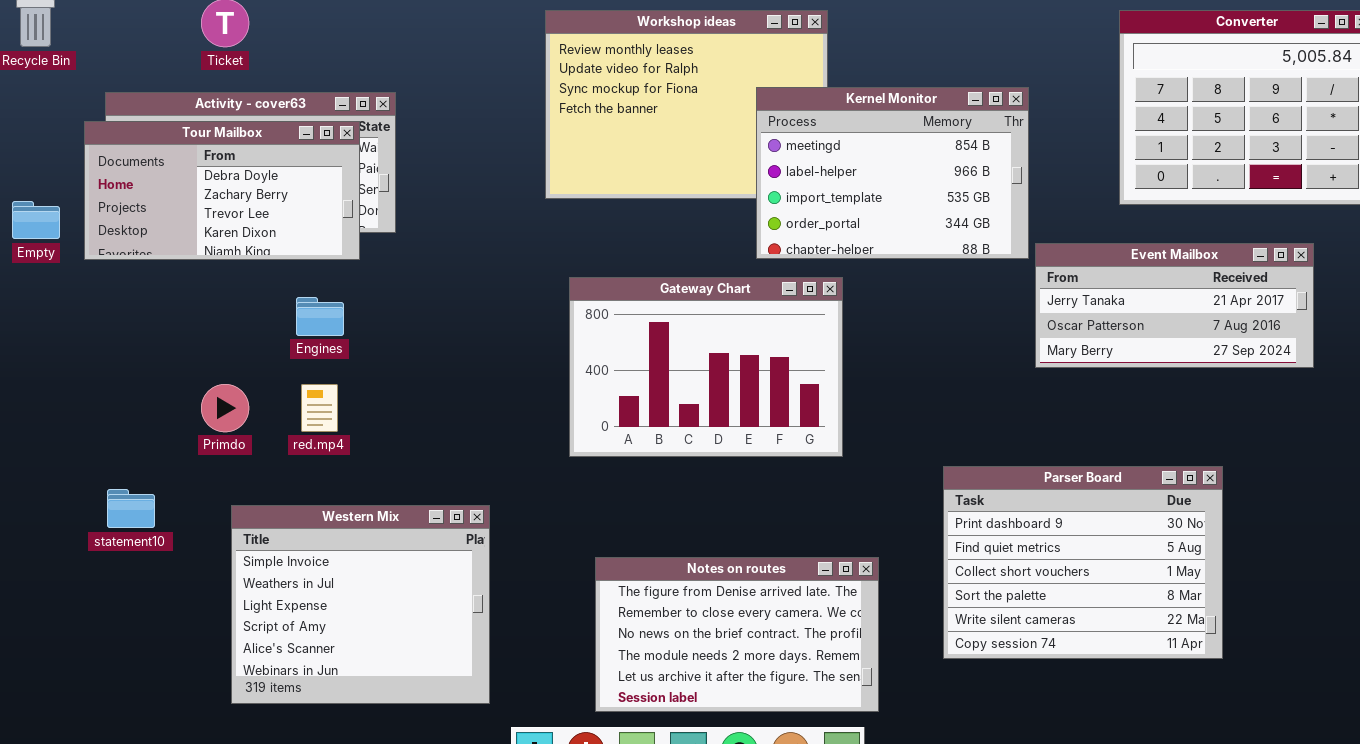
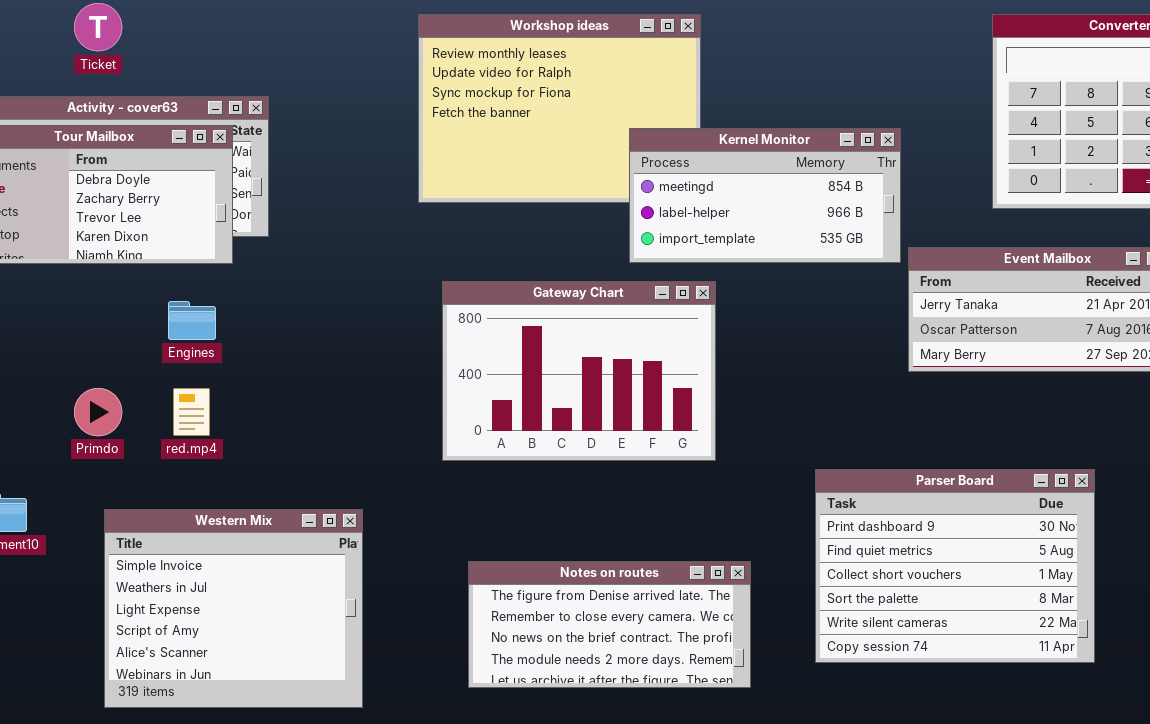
Kernel Monitor: [756,87,1029,259] -> [629,128,901,263], resized
Notes on routes: [595,557,879,712] -> [468,561,751,688], resized

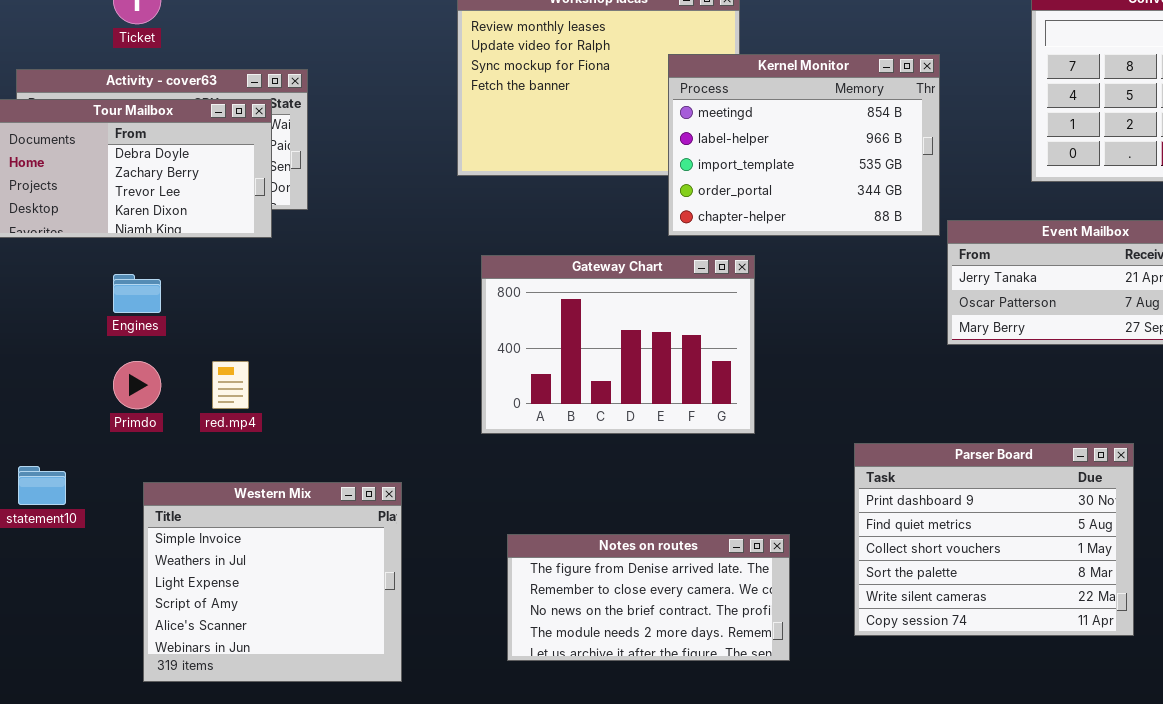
Kernel Monitor: [629,128,901,263] -> [668,54,940,236], resized
Engines: [168,301,216,340] -> [113,274,161,313], moved

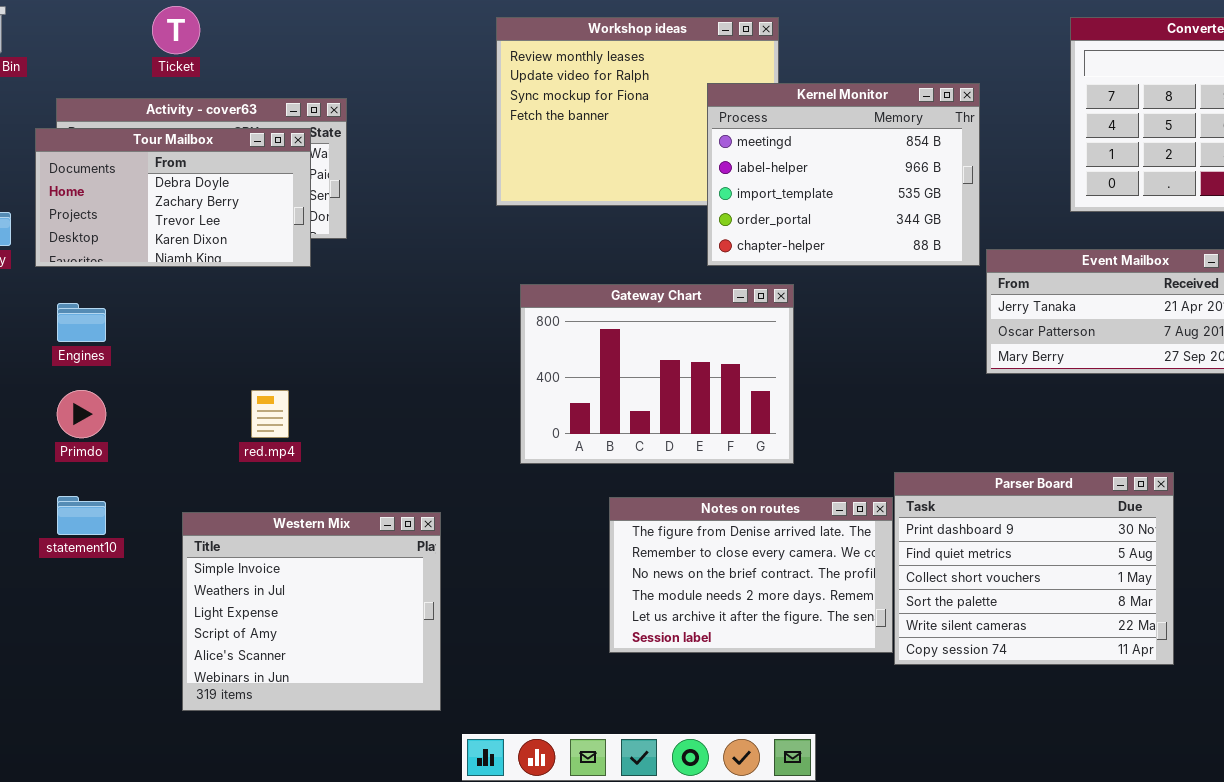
Engines: [113,274,161,313] -> [57,303,106,342], moved
Primdo: [113,361,161,409] -> [57,390,106,438], moved
Notes on routes: [507,534,790,661] -> [609,497,893,653], moved, resized

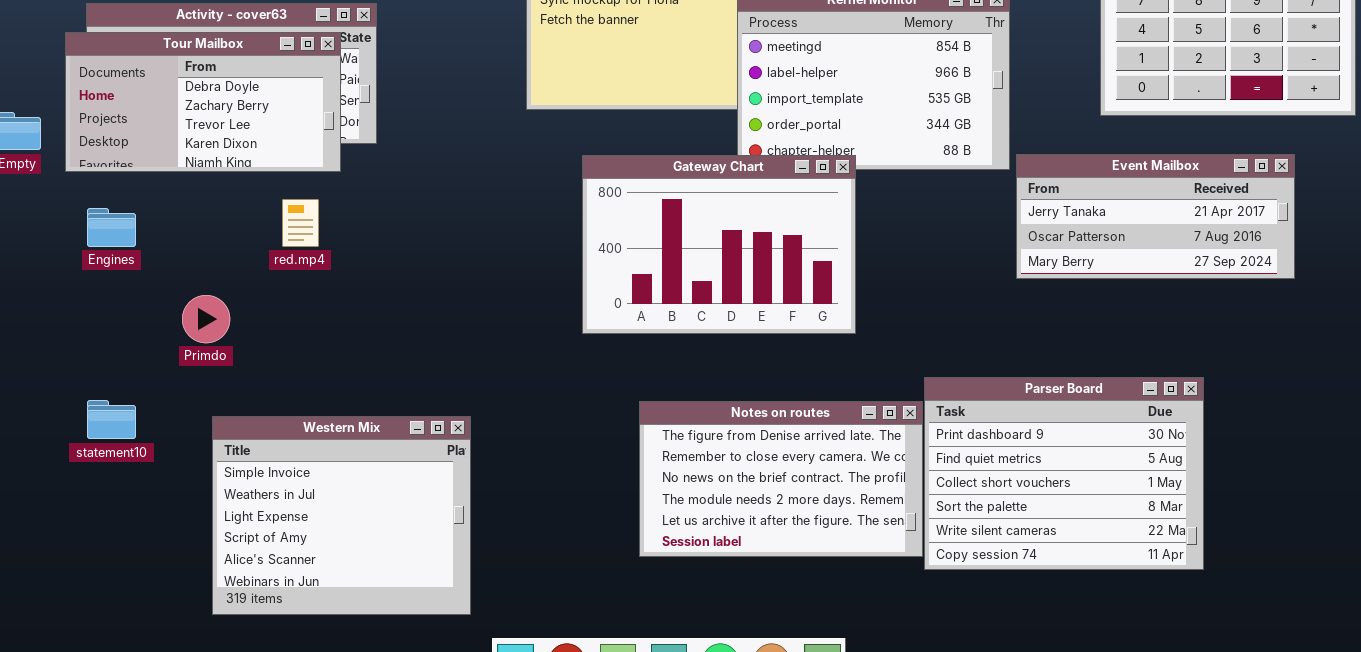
Gateway Chart: [520,284,794,464] -> [582,155,856,334], moved
Primdo: [57,390,106,438] -> [182,295,230,343], moved
red.mp4: [251,390,289,438] -> [282,199,319,247], moved

